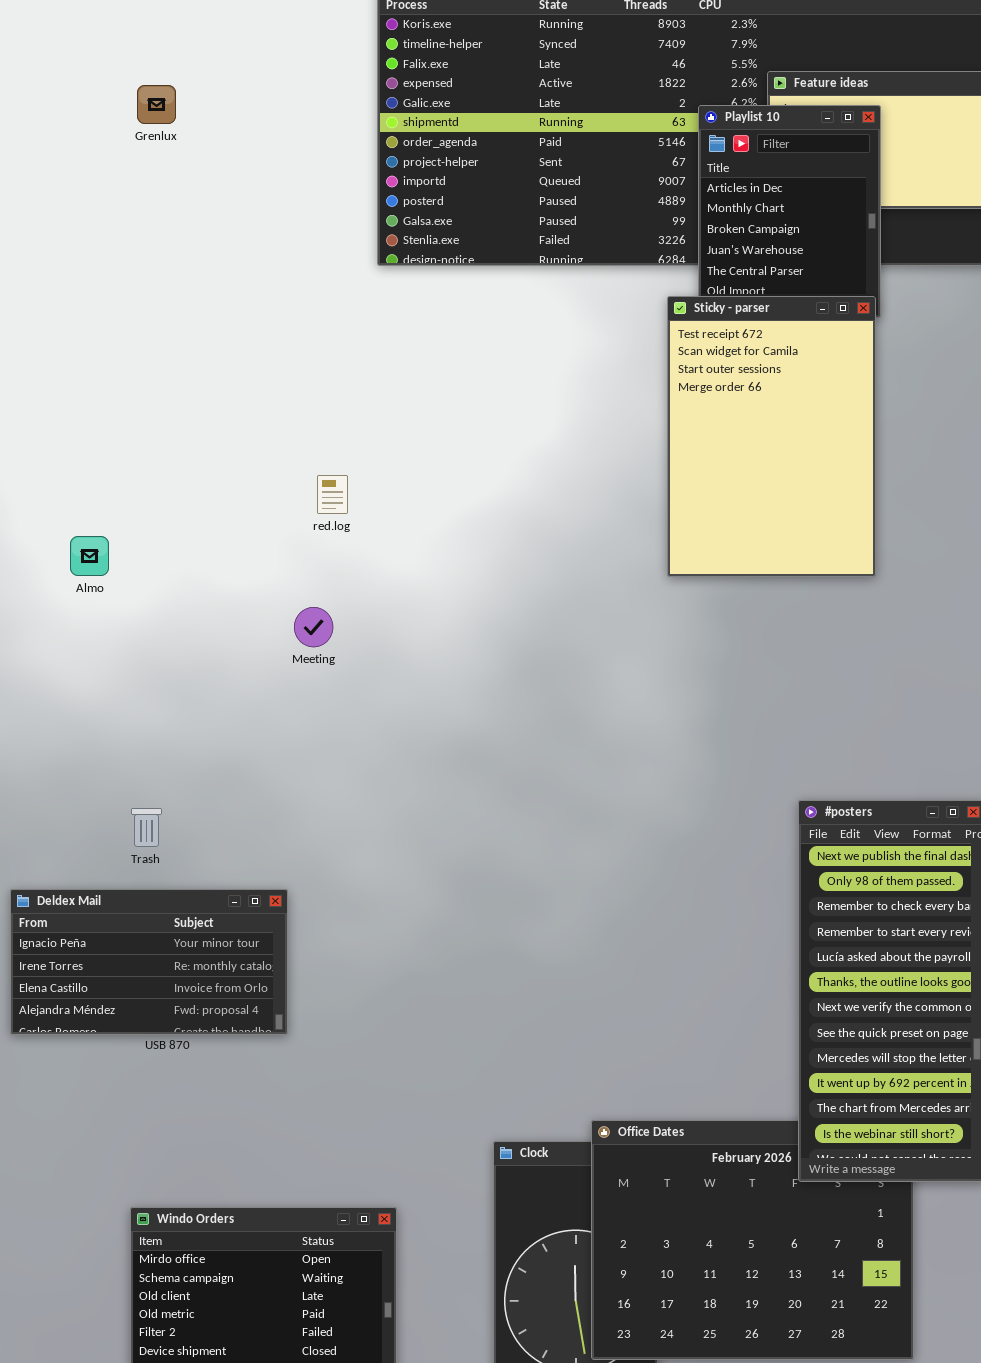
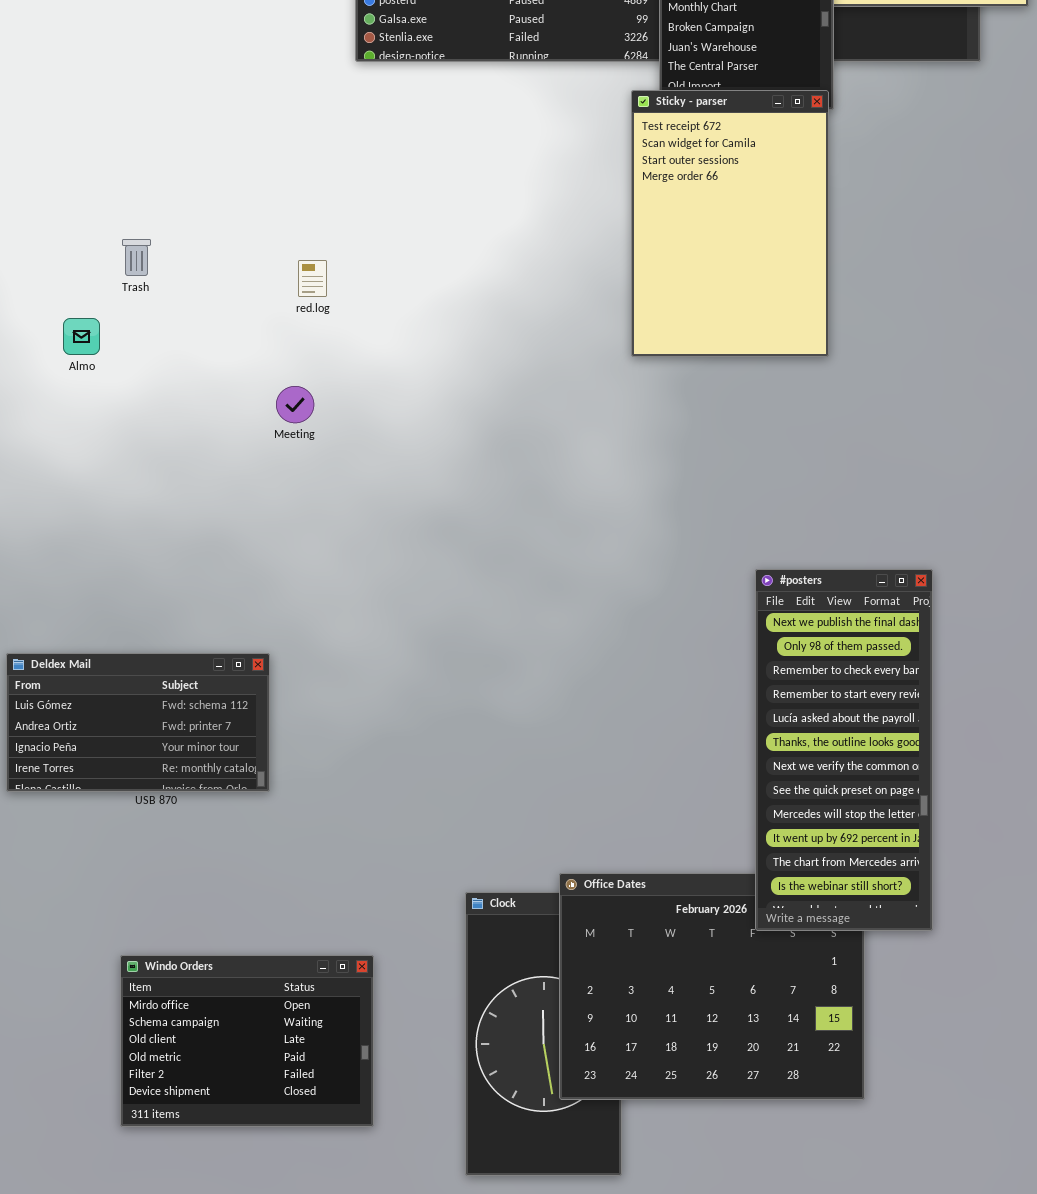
Trash: [131,808,162,847] -> [122,239,151,276], moved
Deldex Mail: [10,889,288,1035] -> [6,653,270,792], scrolled up 2 rows

